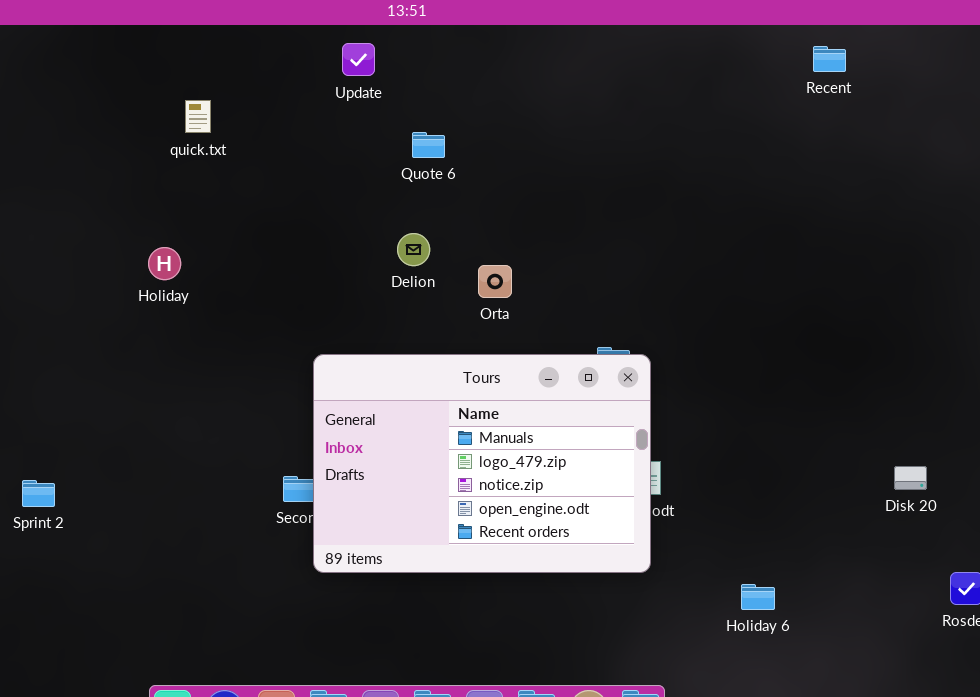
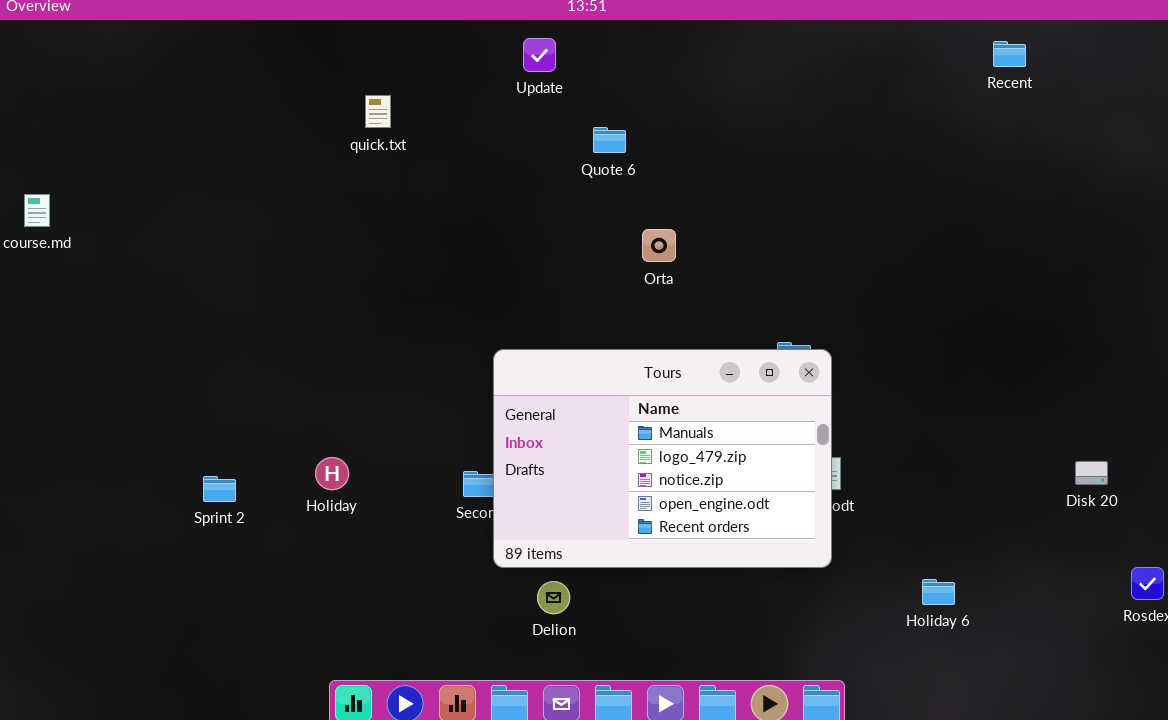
Delion: [397,233,430,266] -> [537,581,570,614], moved
Holiday: [148,247,181,280] -> [315,457,349,490], moved
Orta: [478,265,512,298] -> [642,229,676,262], moved

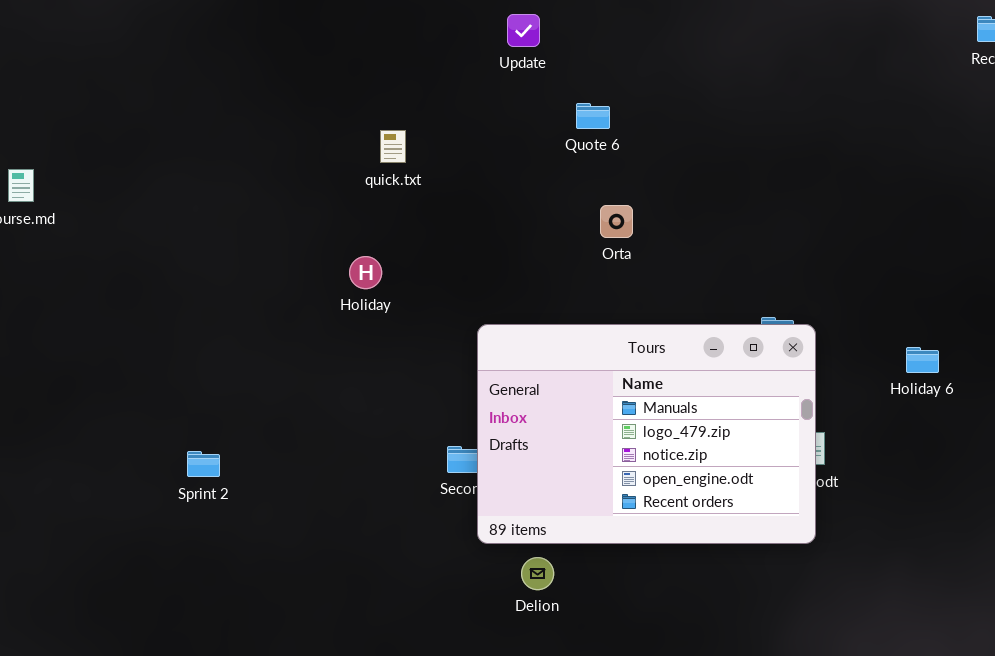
quick.txt: [365,95,391,128] -> [380,130,406,163], moved
Orta: [642,229,676,262] -> [600,205,633,238], moved
Holiday: [315,457,349,490] -> [349,256,382,289], moved
Holiday 6: [922,579,955,605] -> [906,347,939,373], moved

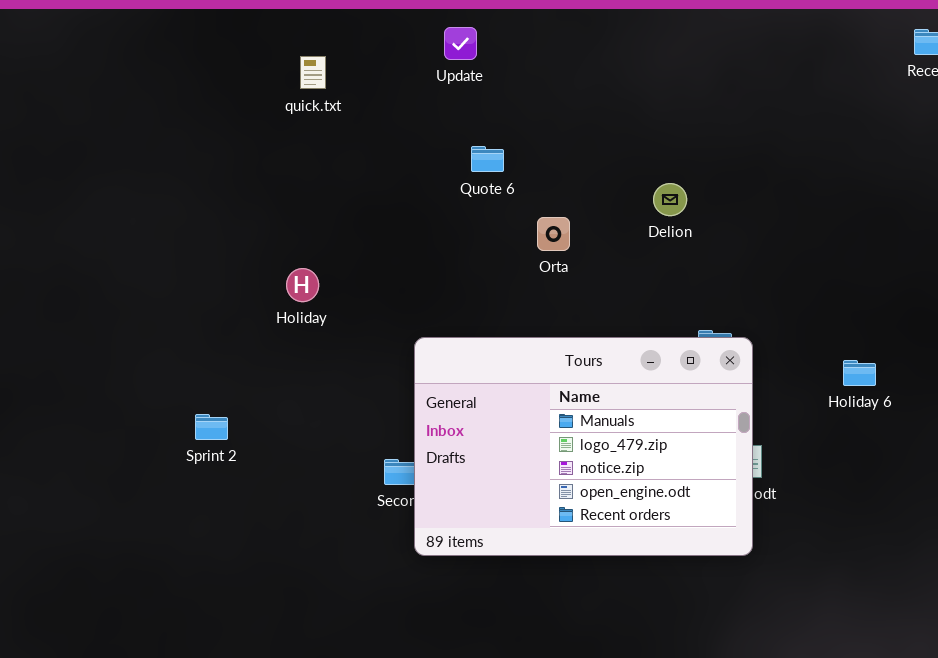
Quote 6: [576,103,610,129] -> [471,146,504,172], moved
quick.txt: [380,130,406,163] -> [300,56,326,89], moved
Sprint 2: [187,451,220,477] -> [195,414,228,440], moved
Delion: [521,557,554,590] -> [653,183,687,216], moved

